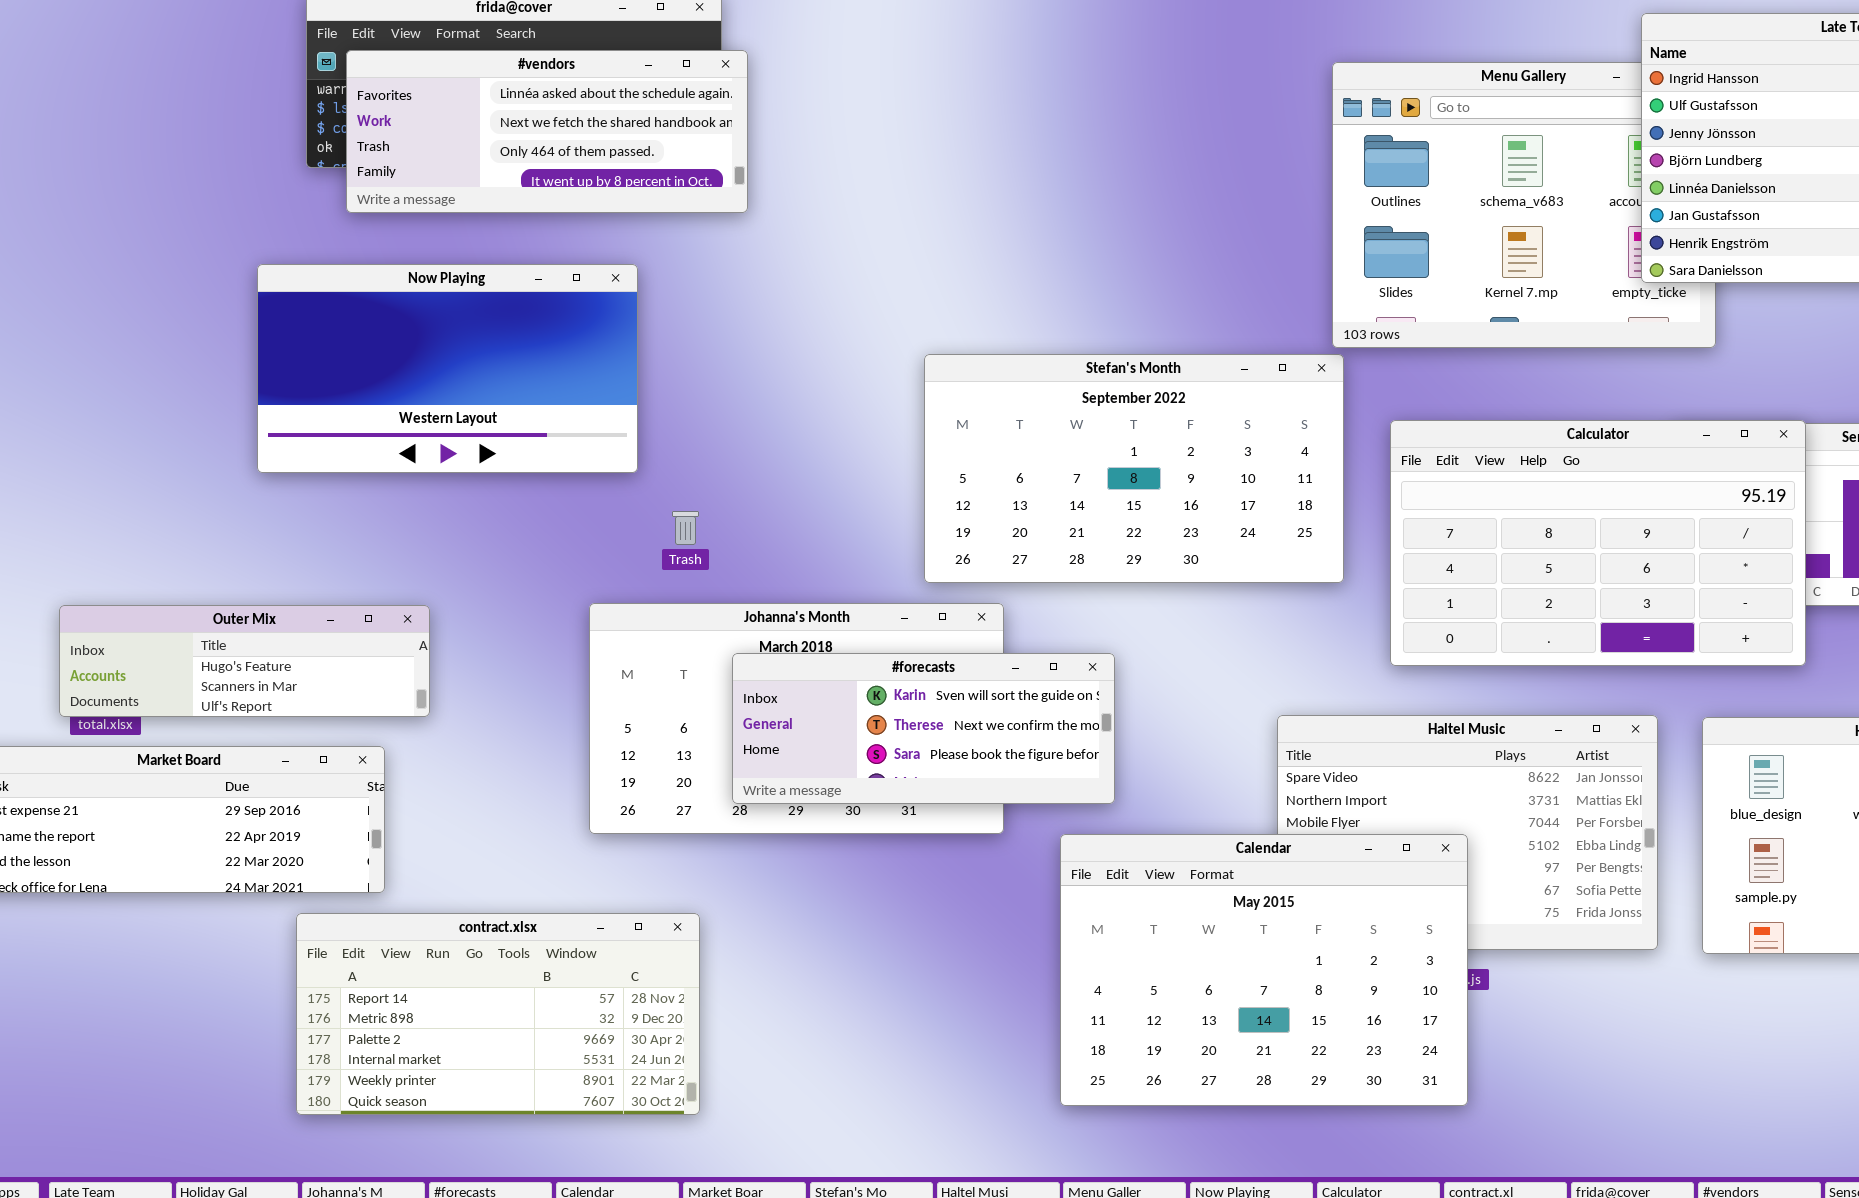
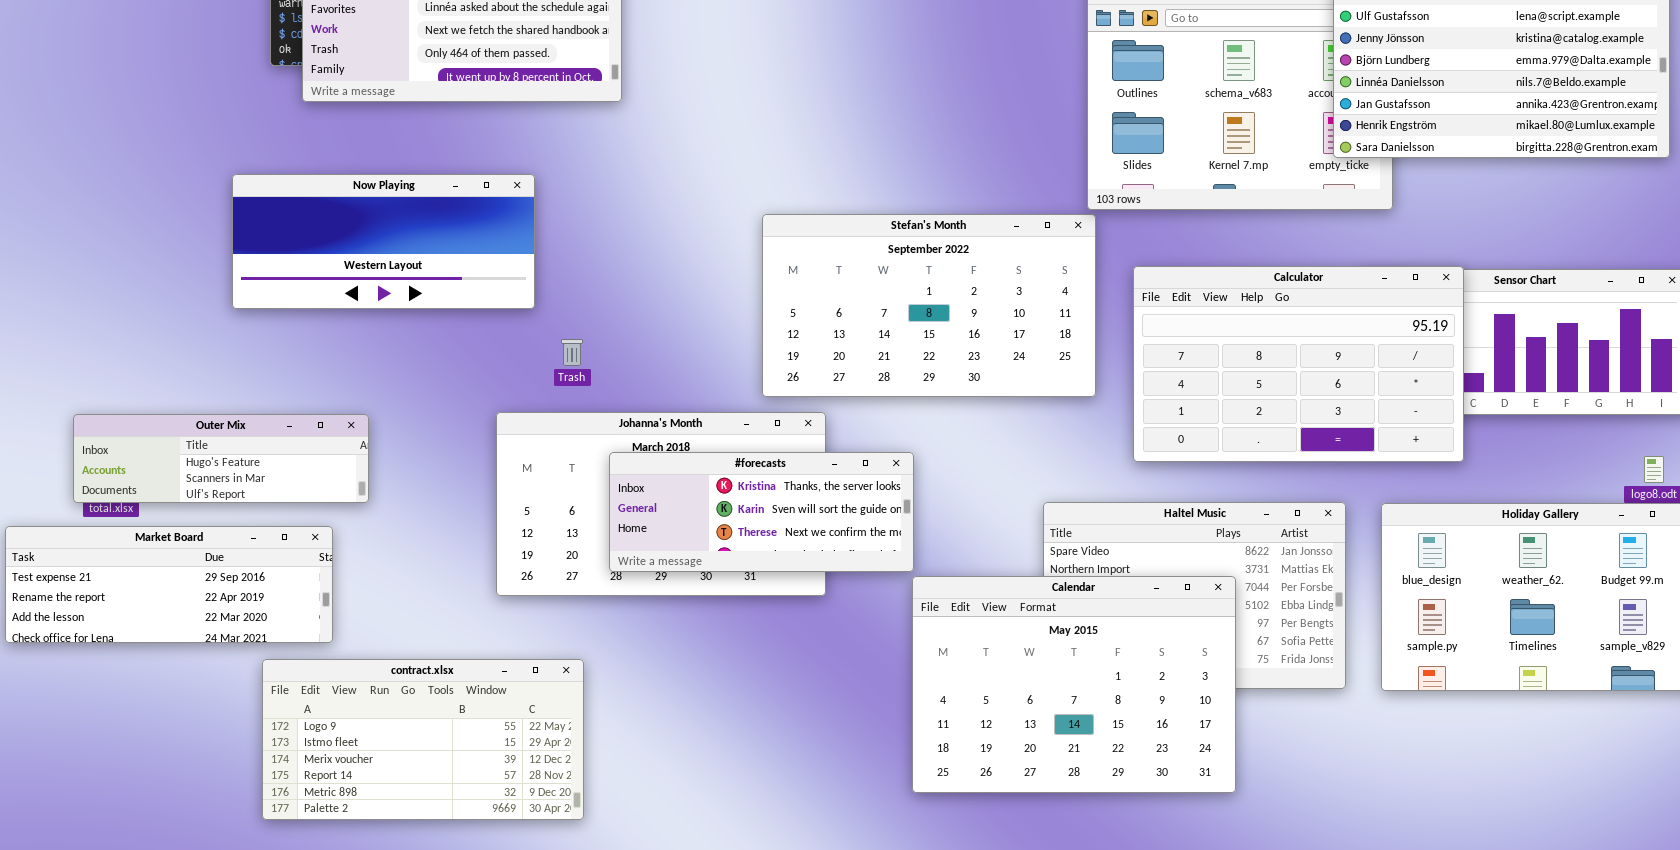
Now Playing: [257,264,638,473] -> [232,174,535,309], resized
#forecasts: [732,653,1115,804] -> [609,452,914,572], scrolled up 1 row
Calendar: [1060,834,1468,1106] -> [912,576,1236,793], moved
contract.xlsx: [296,913,700,1115] -> [262,659,584,820], scrolled up 3 rows

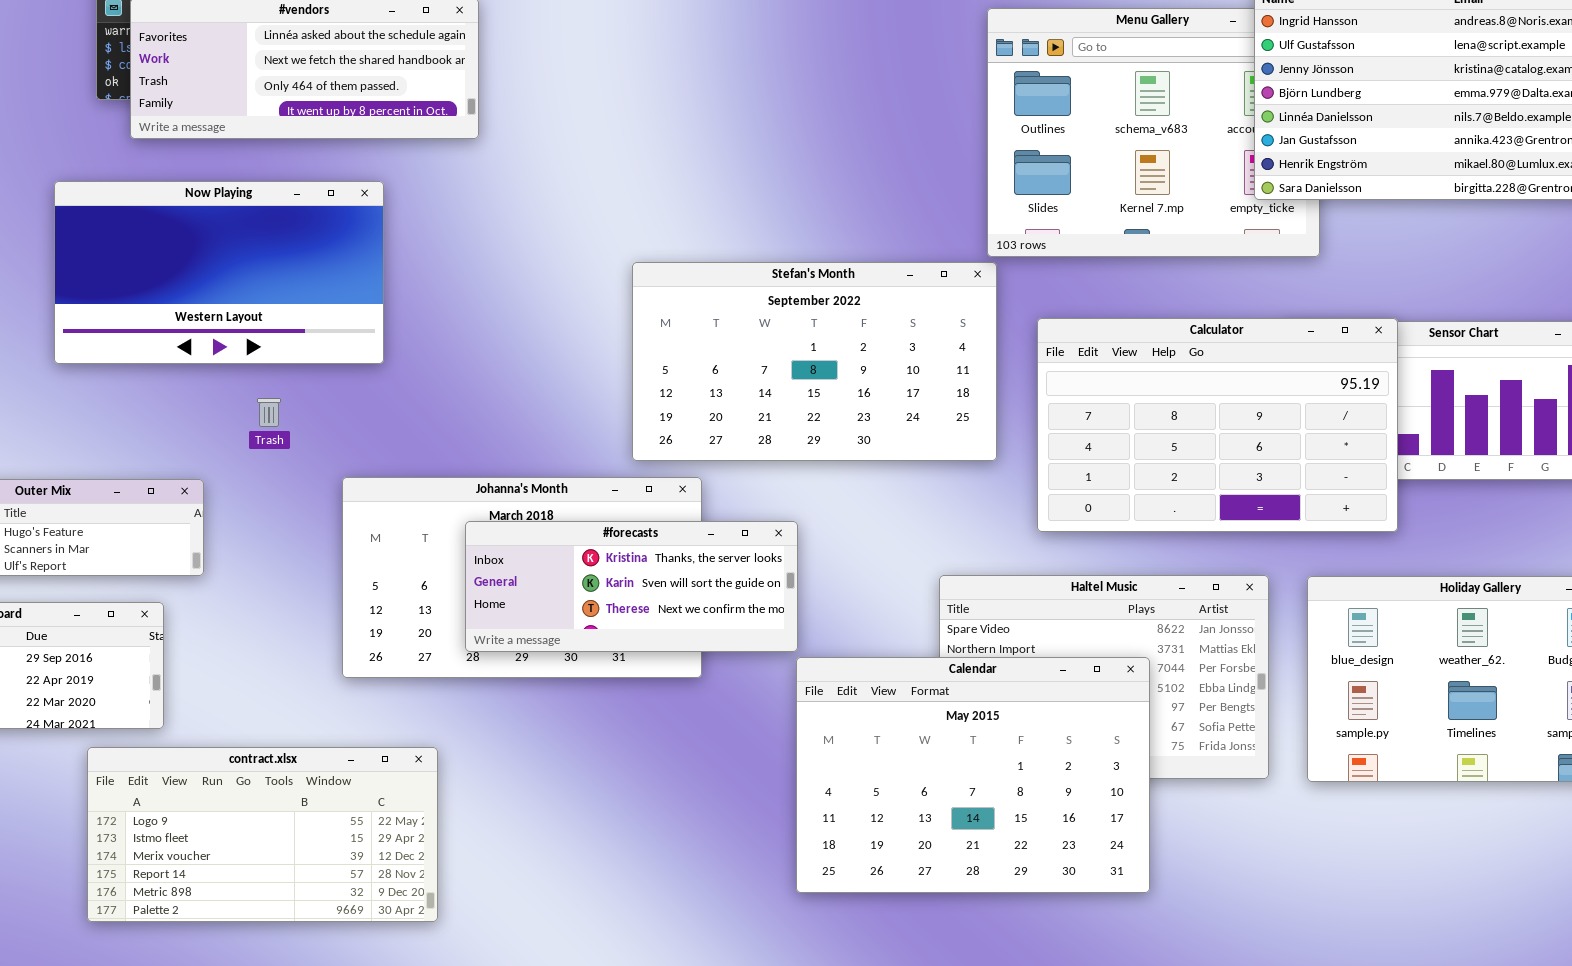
Now Playing: [232,174,535,309] -> [54,181,384,364], resized
Trash: [561,339,583,366] -> [257,398,281,427], moved

